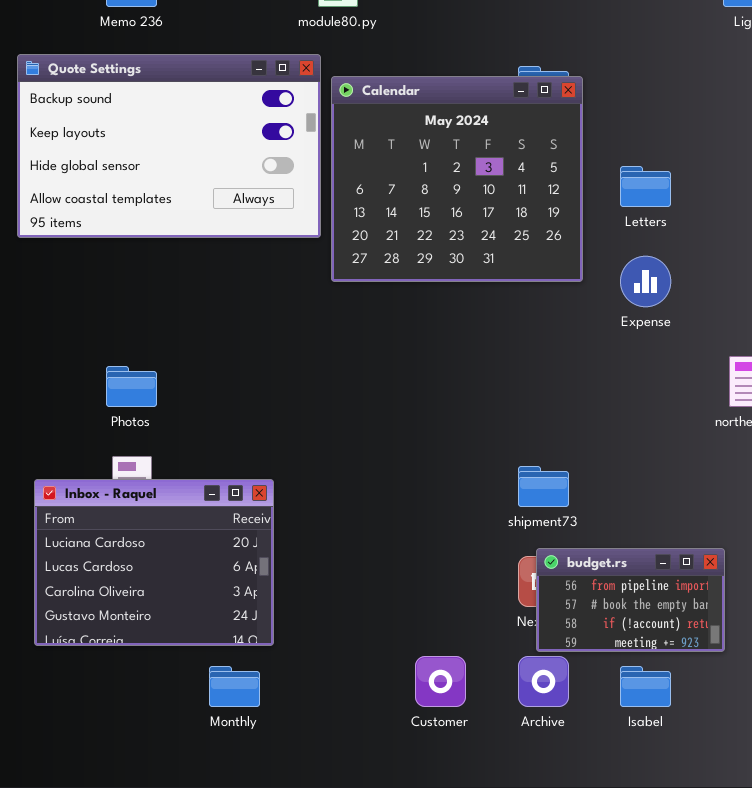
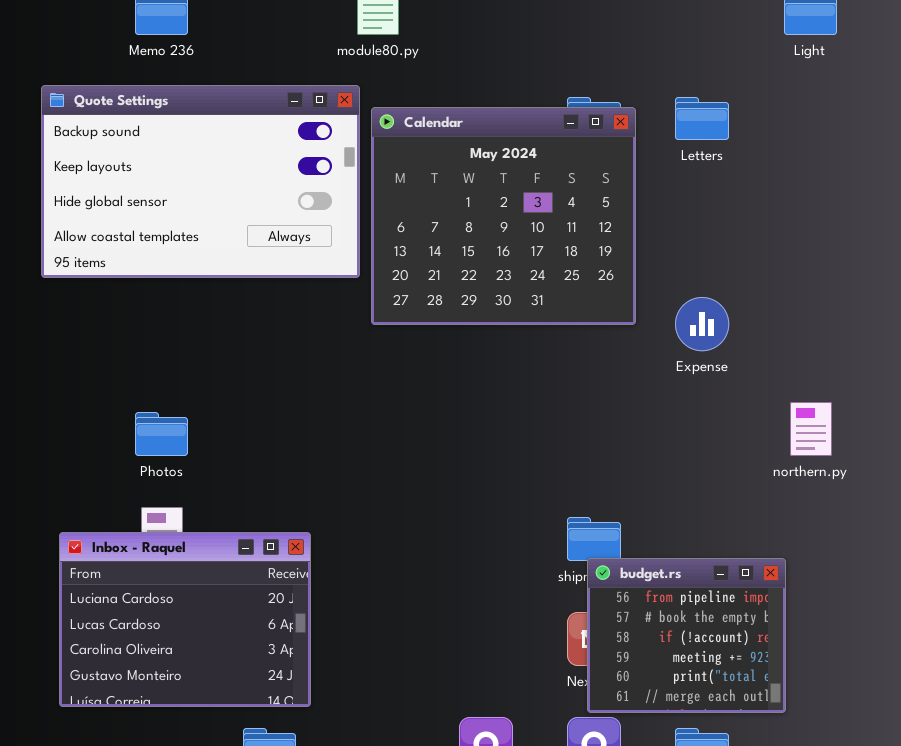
Letters: [620,166,671,207] -> [675,97,729,140], moved
budget.rs: [536,548,725,652] -> [587,558,786,713], resized

